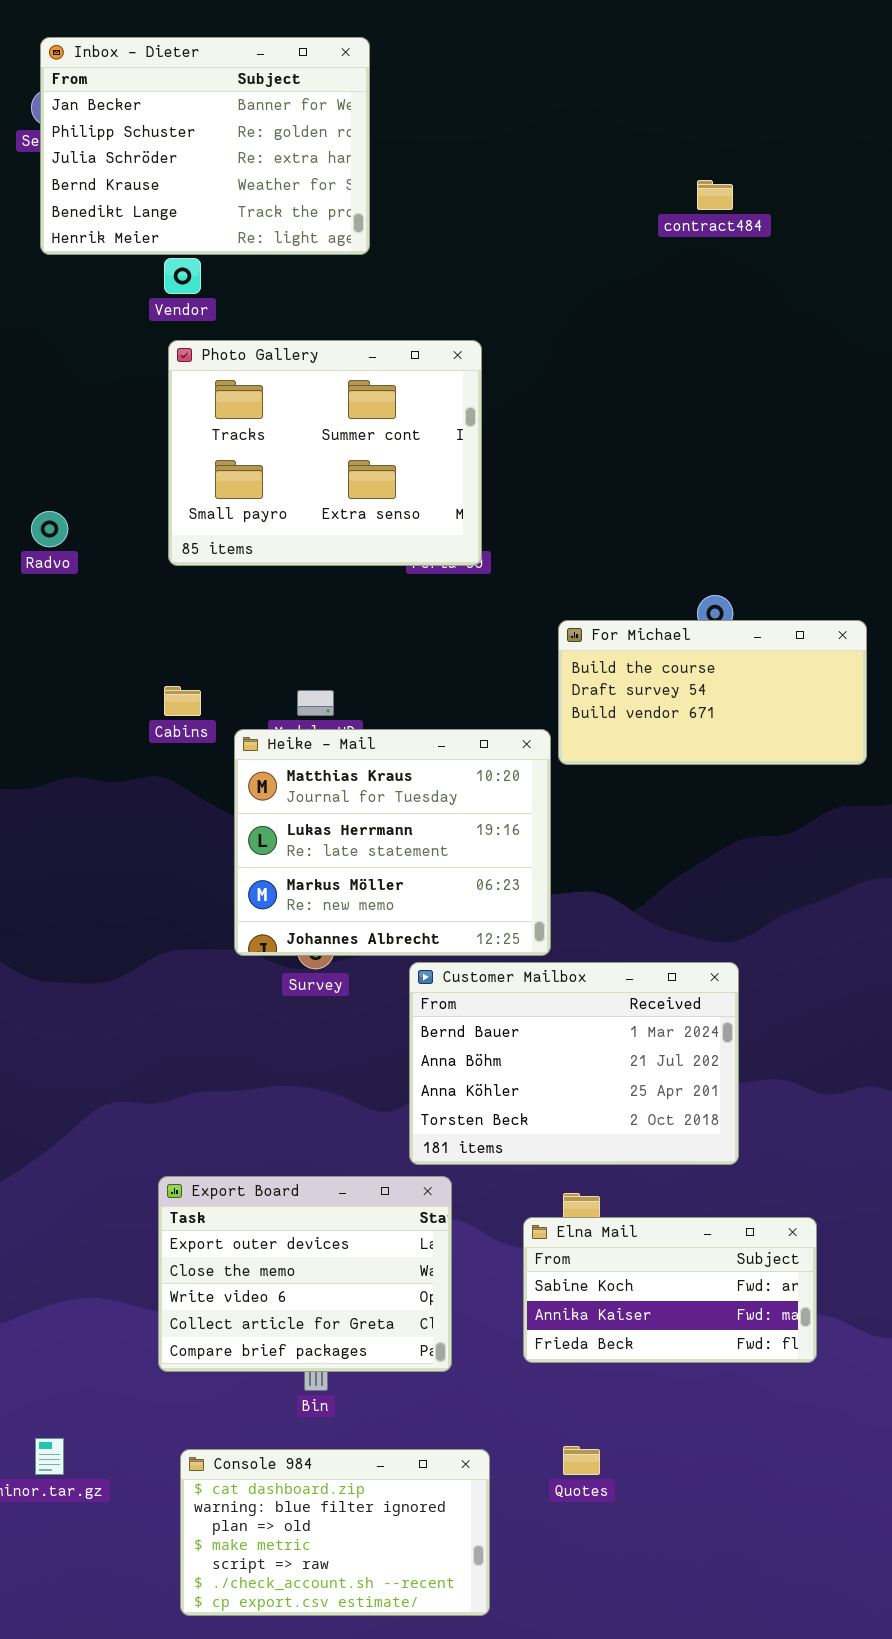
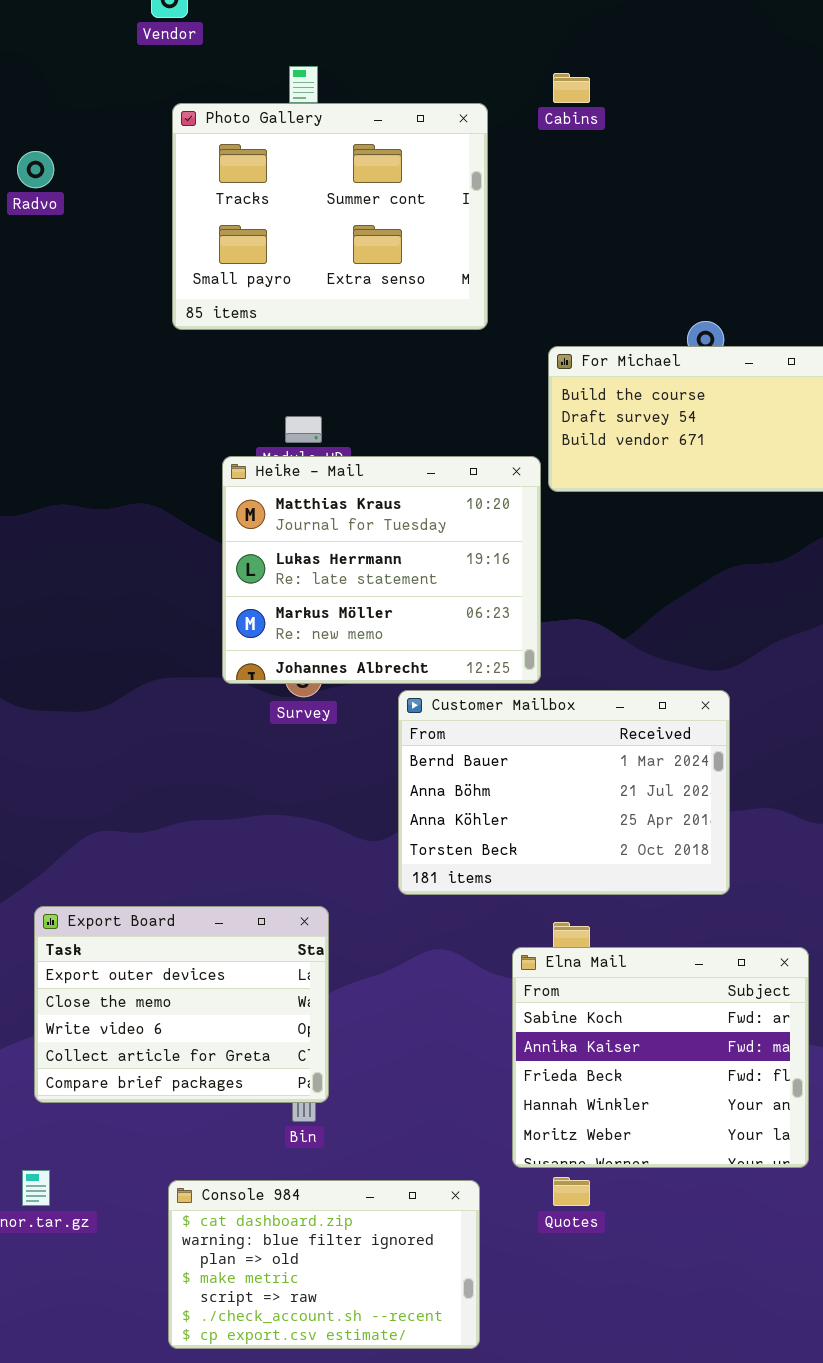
Photo Gallery: [168,340,482,566] -> [172,103,488,330], moved
Radvo: [31,511,68,547] -> [17,151,54,188], moved
Cabins: [164,686,201,716] -> [553,73,590,103], moved
Export Board: [158,1176,452,1372] -> [34,906,329,1103], moved
Elna Mail: [523,1217,817,1363] -> [512,947,809,1168], resized

